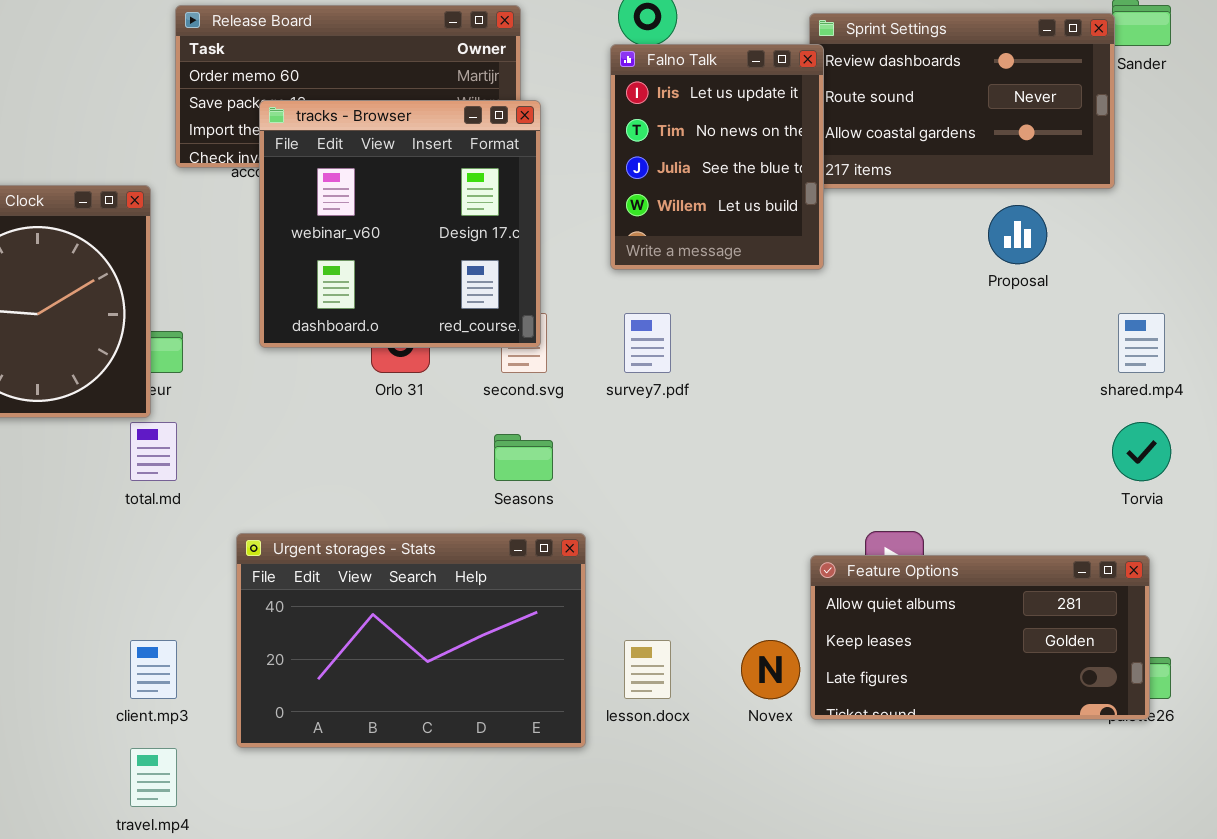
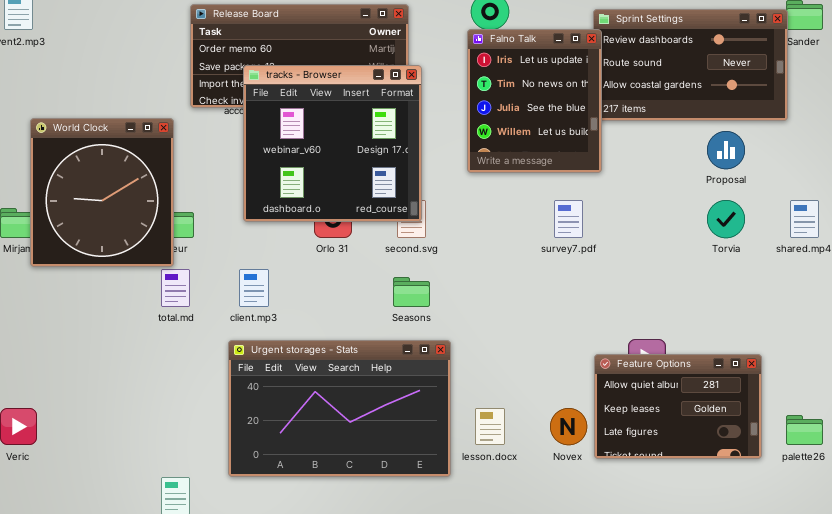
survey7.pdf: [624,313,671,373] -> [554,200,583,238], moved
Torvia: [1112,422,1171,481] -> [707,200,745,238], moved
Feature Options: [810,555,1150,720] -> [594,354,762,459], resized
client.mp3: [130,640,177,699] -> [239,269,269,307], moved

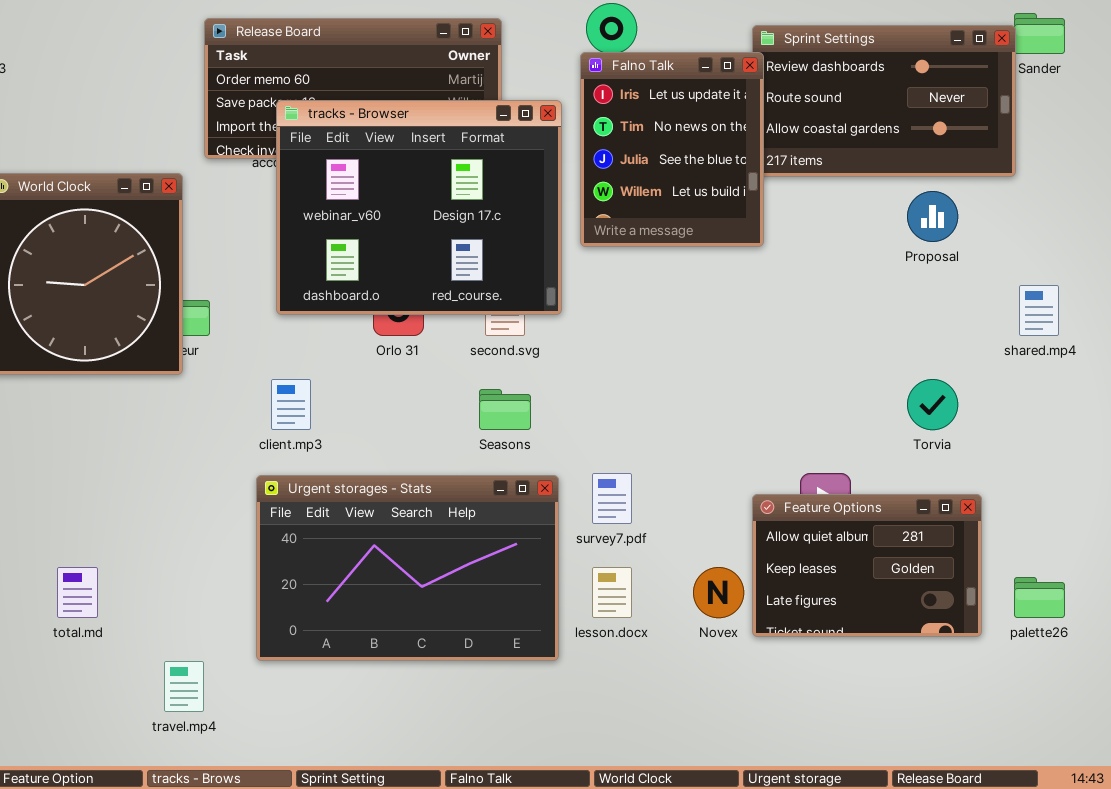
tracks - Browser: [243,65,422,222] -> [276,100,562,315], resized
survey7.pdf: [554,200,583,238] -> [592,473,632,524], moved
Torvia: [707,200,745,238] -> [907,379,958,430], moved
total.md: [161,269,190,307] -> [57,567,98,618], moved

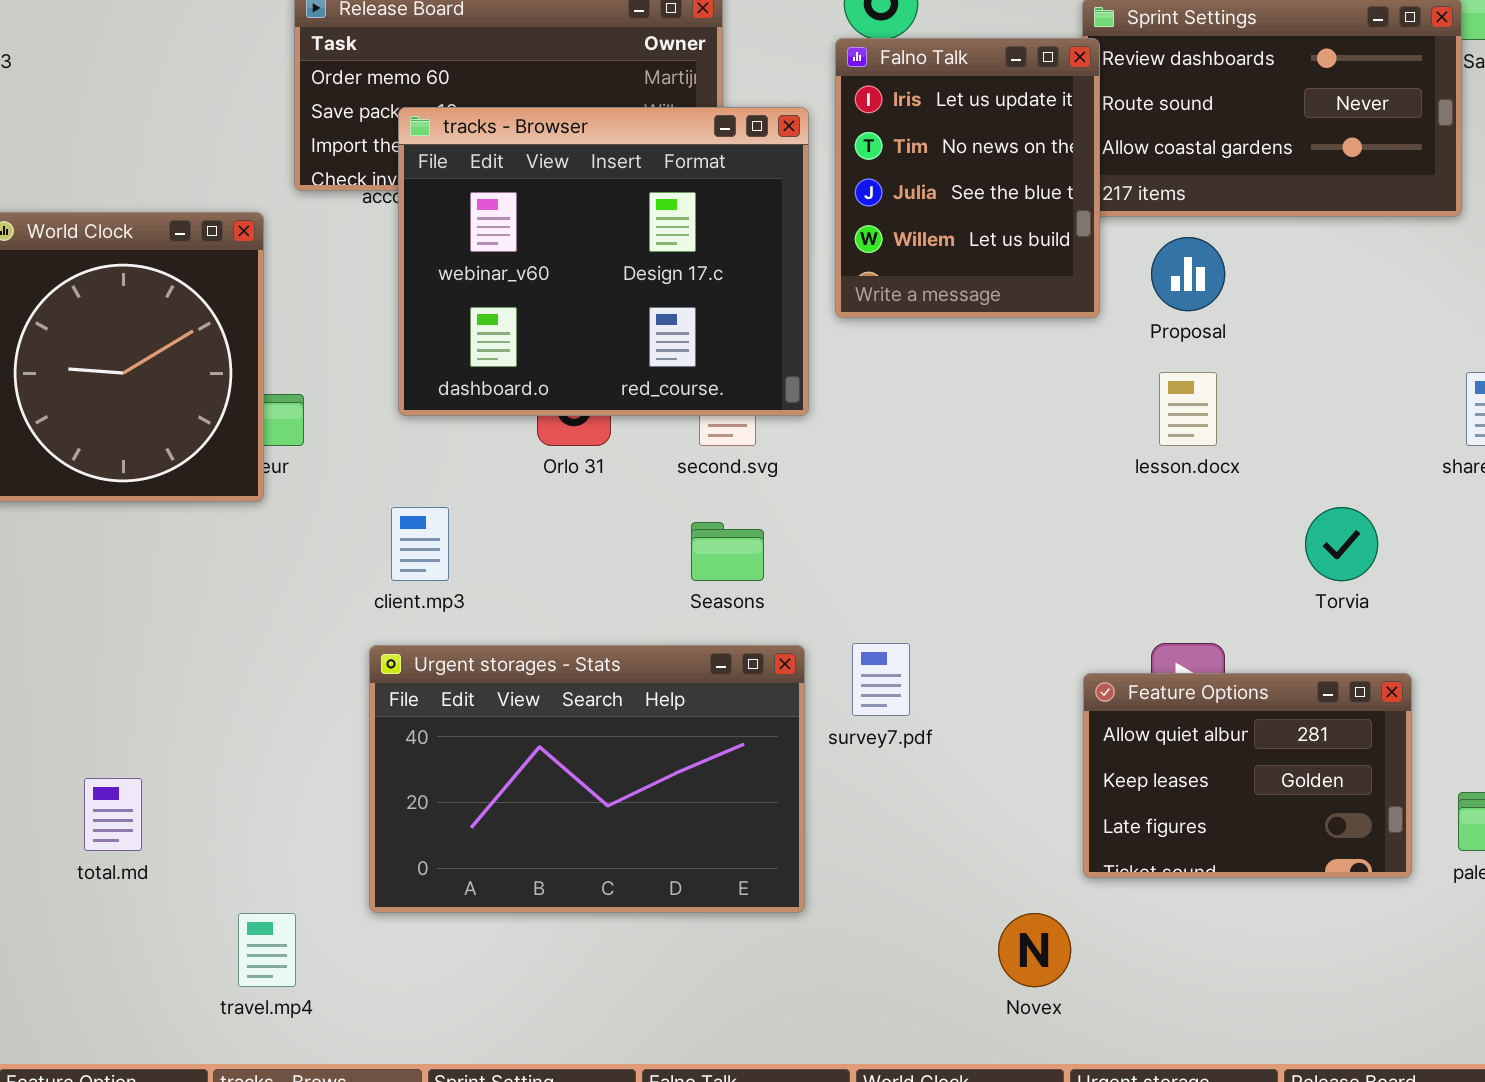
Proposal: [907,191,958,242] -> [1151,237,1225,311], moved
lesson.docx: [592,567,632,618] -> [1159,372,1217,446], moved
Novex: [693,567,744,618] -> [998,913,1071,987], moved

